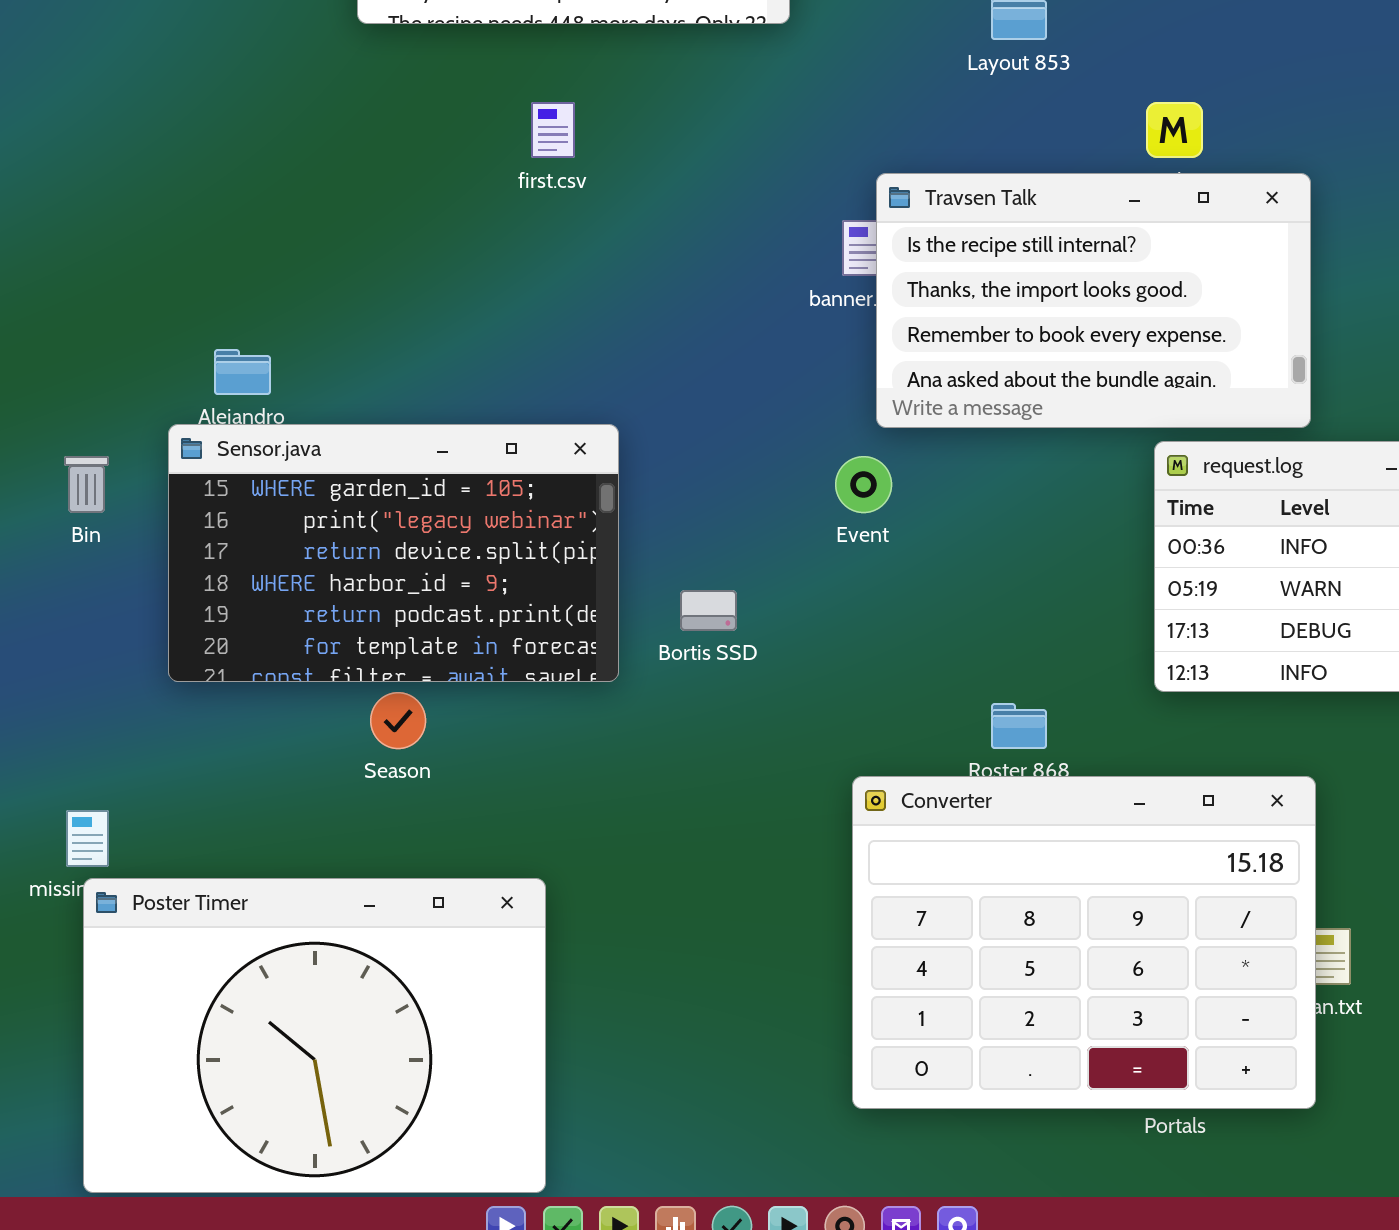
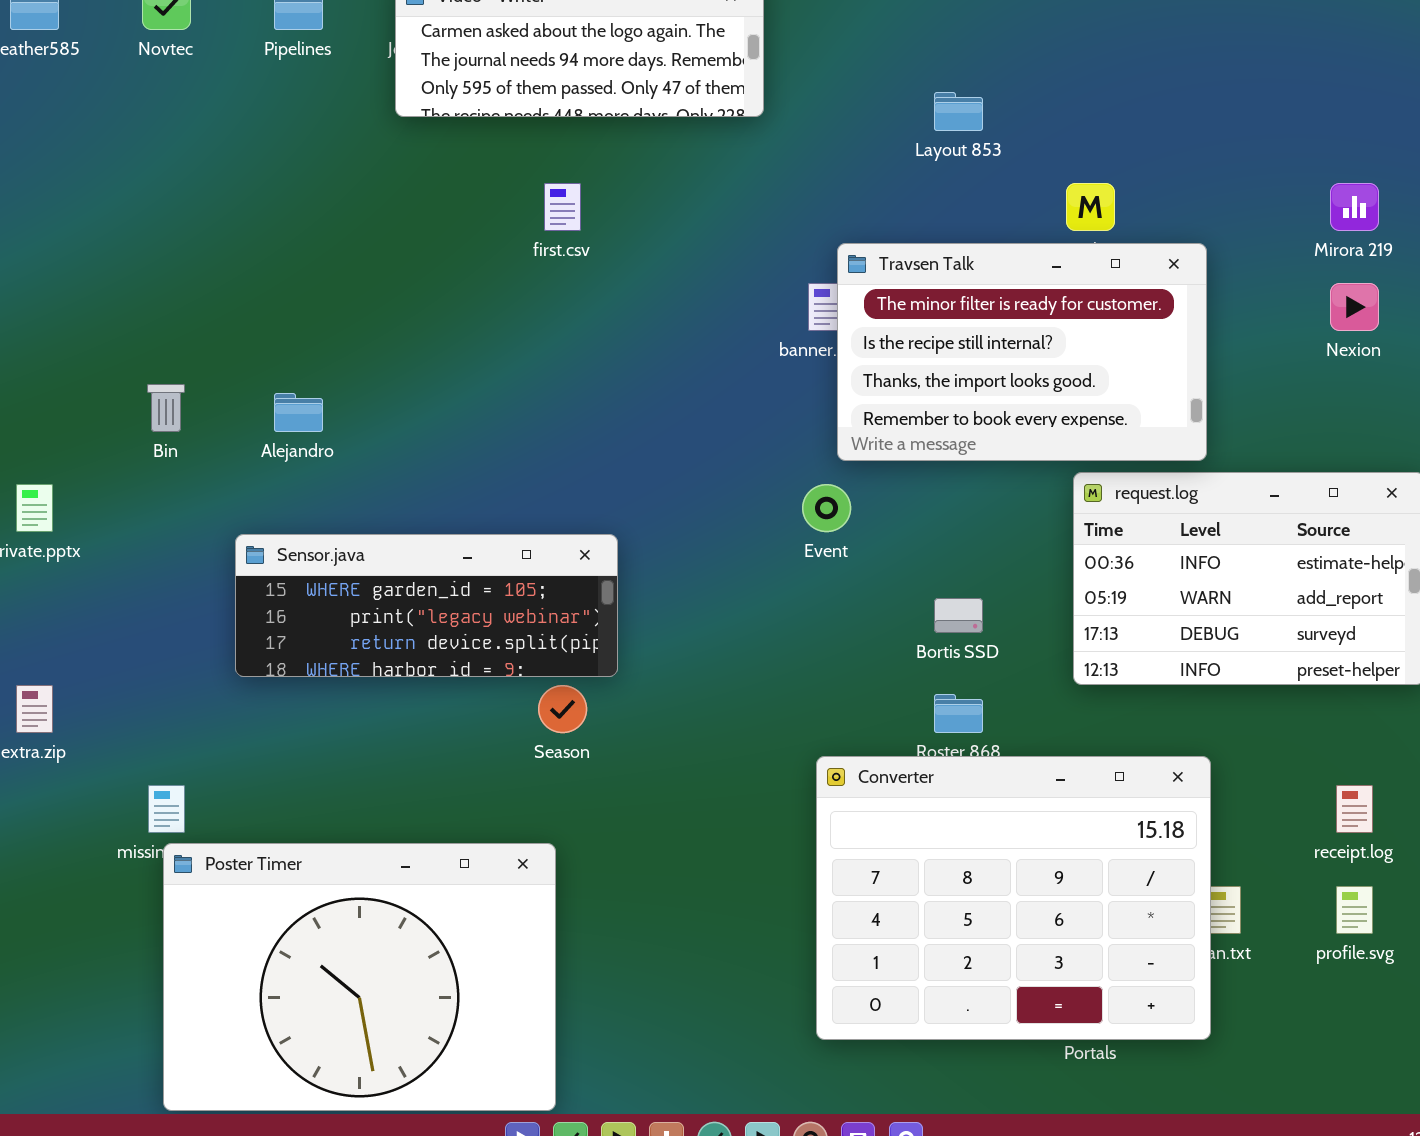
Travsen Talk: [876,173,1311,428] -> [837,243,1207,461], scrolled up 1 row
Sensor.java: [168,424,619,682] -> [235,534,618,677], resized
Bin: [64,456,109,513] -> [147,384,185,432], moved
Bortis SSD: [680,590,737,631] -> [934,598,983,633], moved
Season: [370,692,426,749] -> [538,685,587,733], moved

